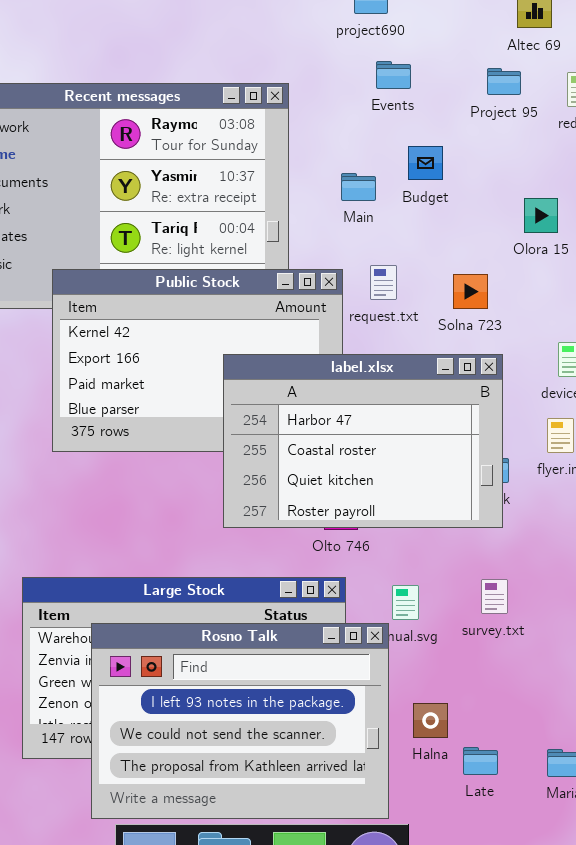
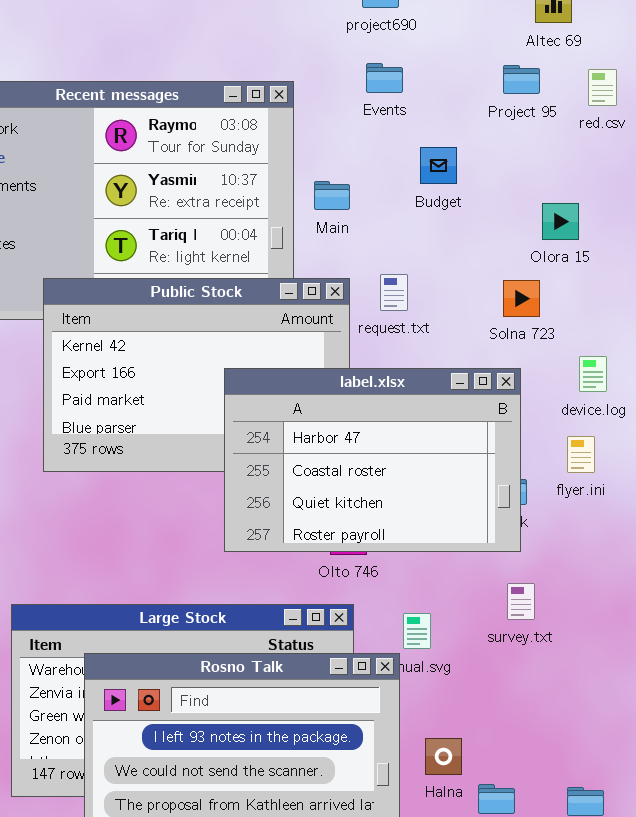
Events: [376,61,411,89] -> [366,63,403,93], moved
Main: [341,173,376,201] -> [314,181,350,210], moved
Solna 723: [453,274,488,309] -> [503,280,540,317], moved
survey.txt: [481,579,508,614] -> [507,583,535,620], moved

